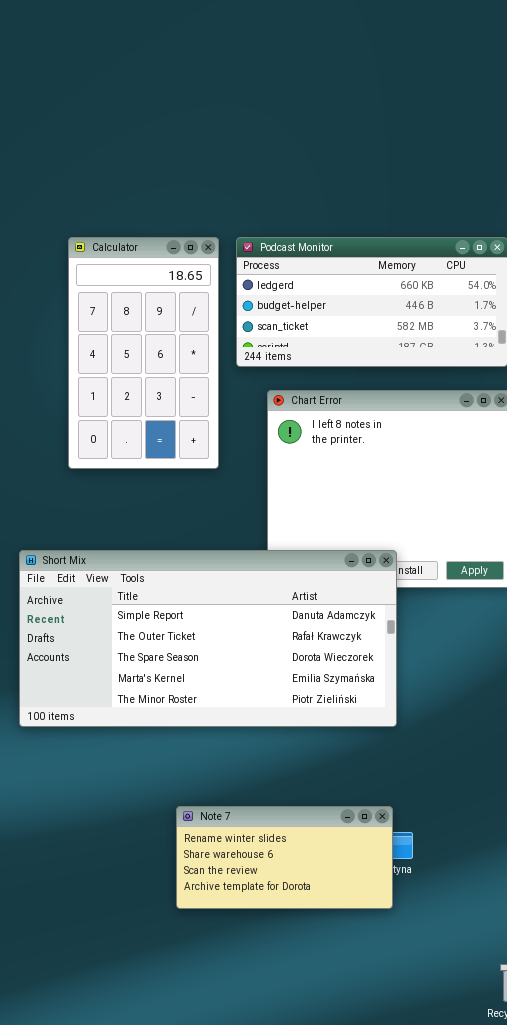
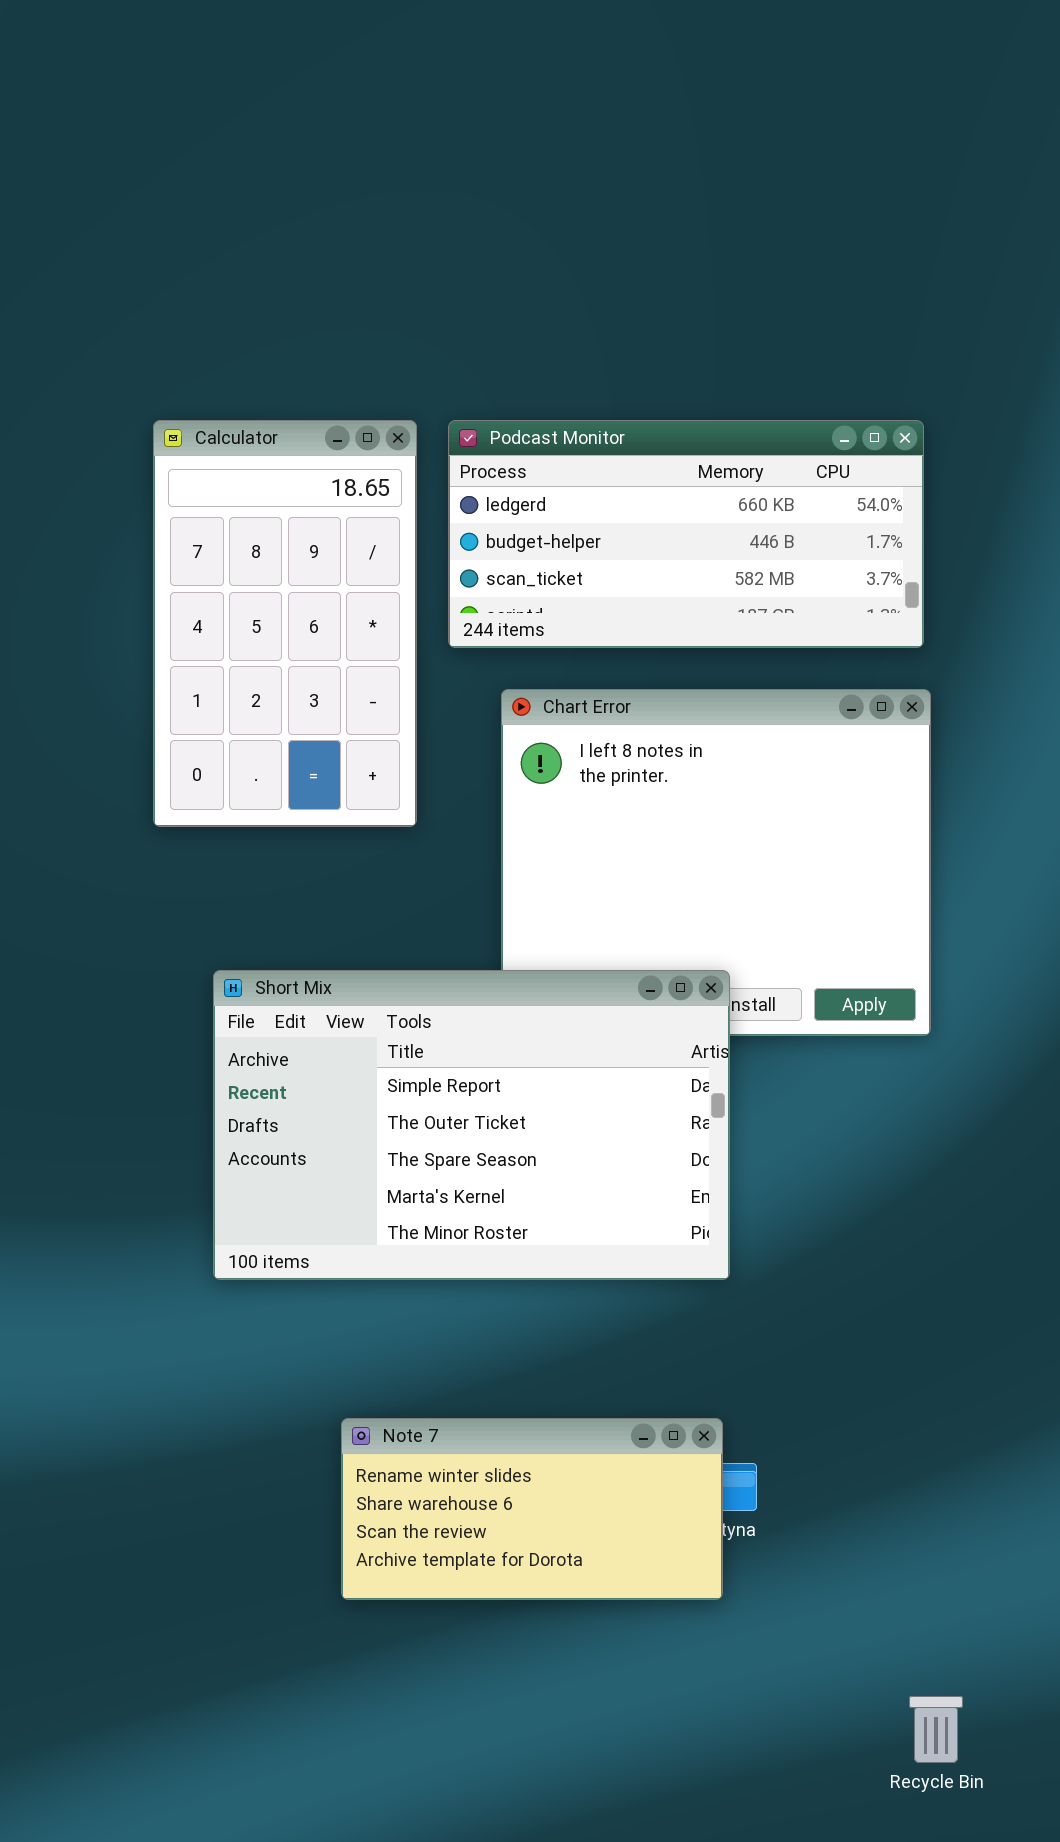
Short Mix: [19,550,397,727] -> [213,970,730,1280], resized

